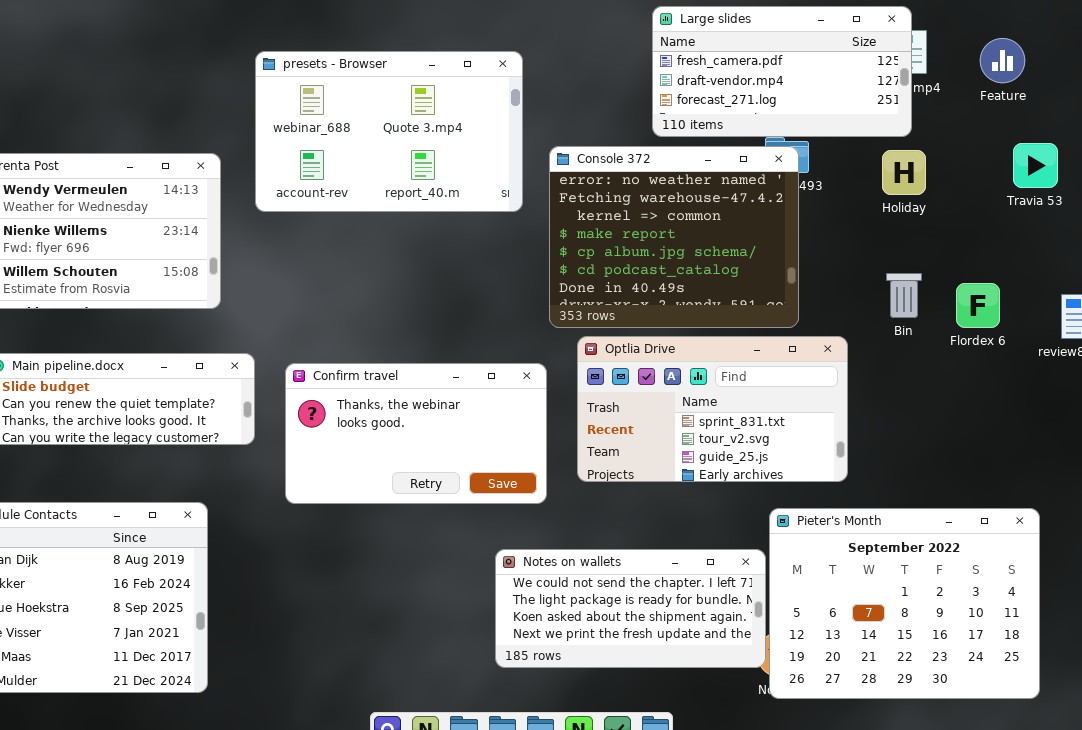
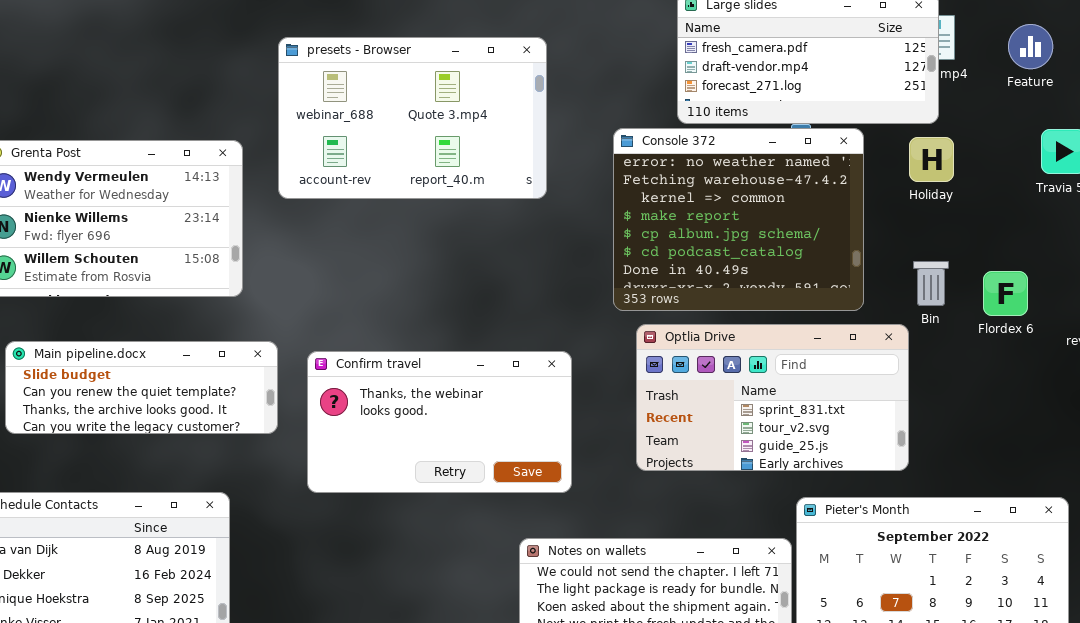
Console 372: [549,146,799,328] -> [613,128,864,311], moved
Optlia Drive: [577,336,848,482] -> [636,324,909,471], moved

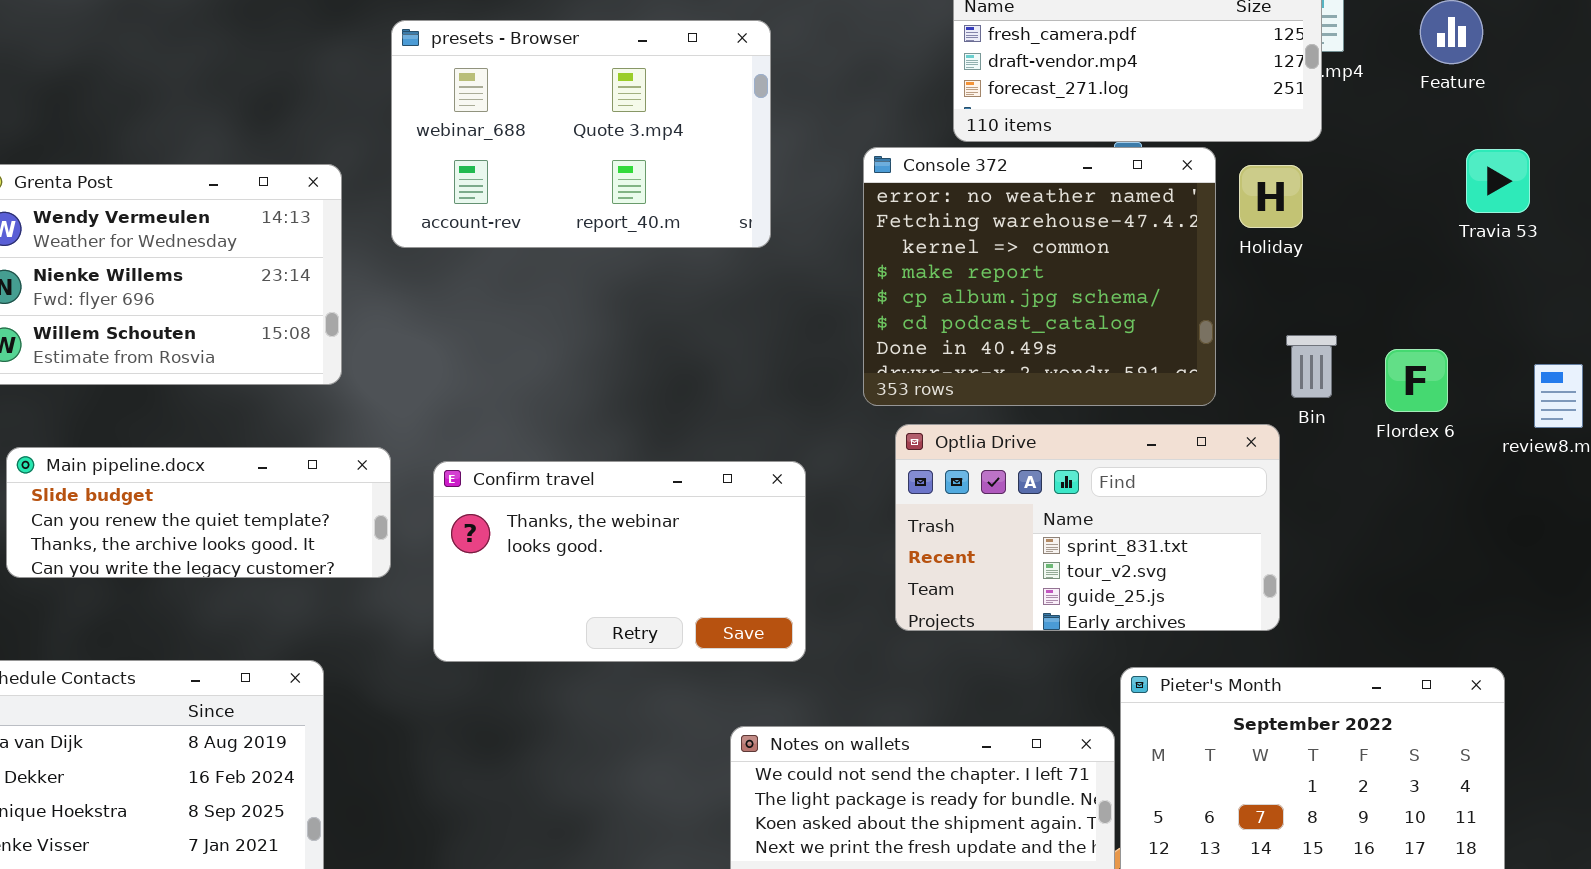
Holiday: [909,137,954,182] -> [1239,165,1303,228], moved

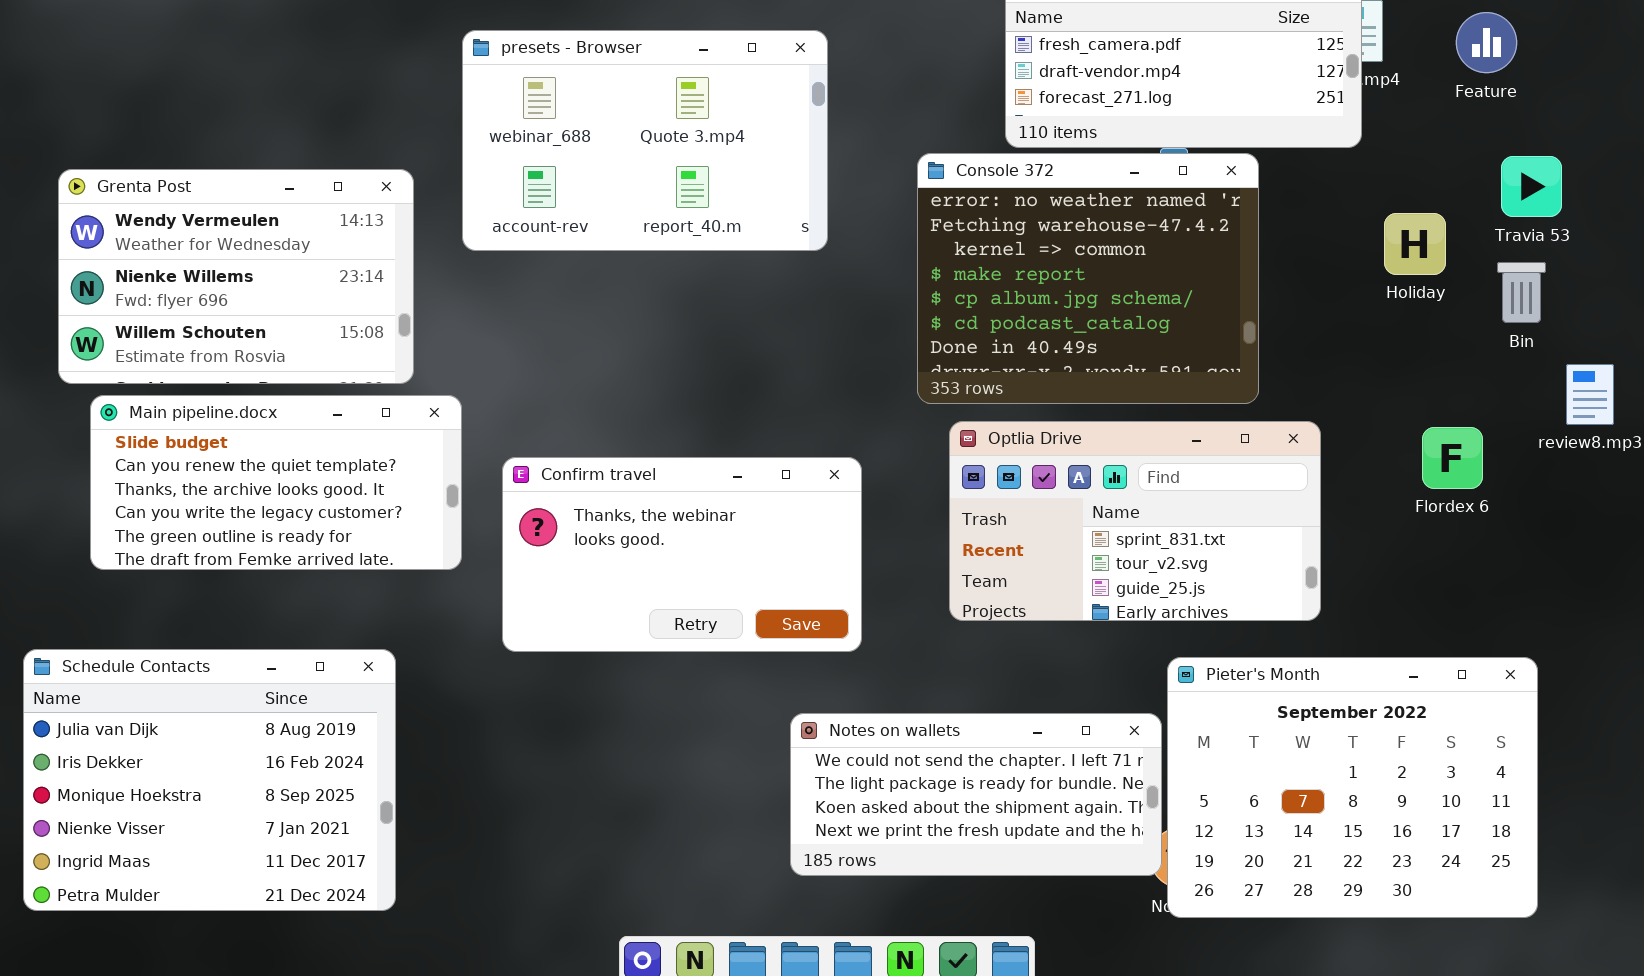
Holiday: [1239,165,1303,228] -> [1384,213,1446,275], moved
Bin: [1286,335,1337,398] -> [1497,262,1546,323], moved
Flordex 6: [1385,349,1448,412] -> [1422,427,1483,489], moved
Main pipeline.docx: [6,447,391,578] -> [90,395,462,570], resized

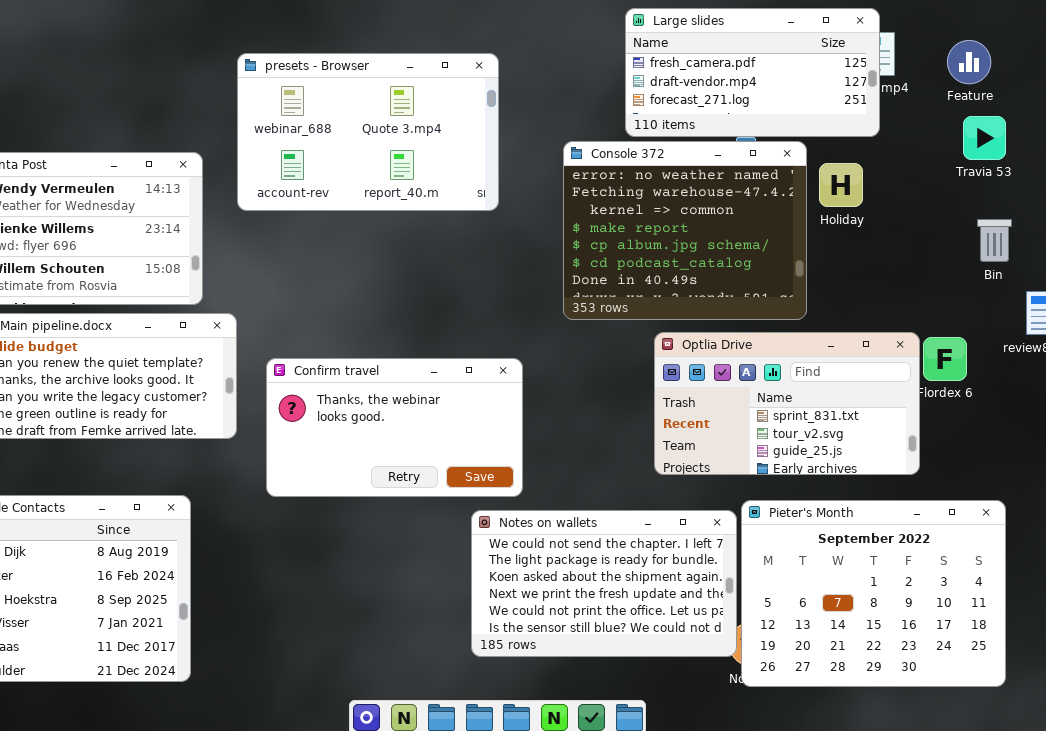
Travia 53: [1501,156,1562,217] -> [963,116,1006,160], moved
Holiday: [1384,213,1446,275] -> [819,163,863,207], moved
Optlia Drive: [949,421,1321,621] -> [654,332,920,475], moved
Notes on wallets: [790,713,1162,876] -> [471,510,737,657], resized

